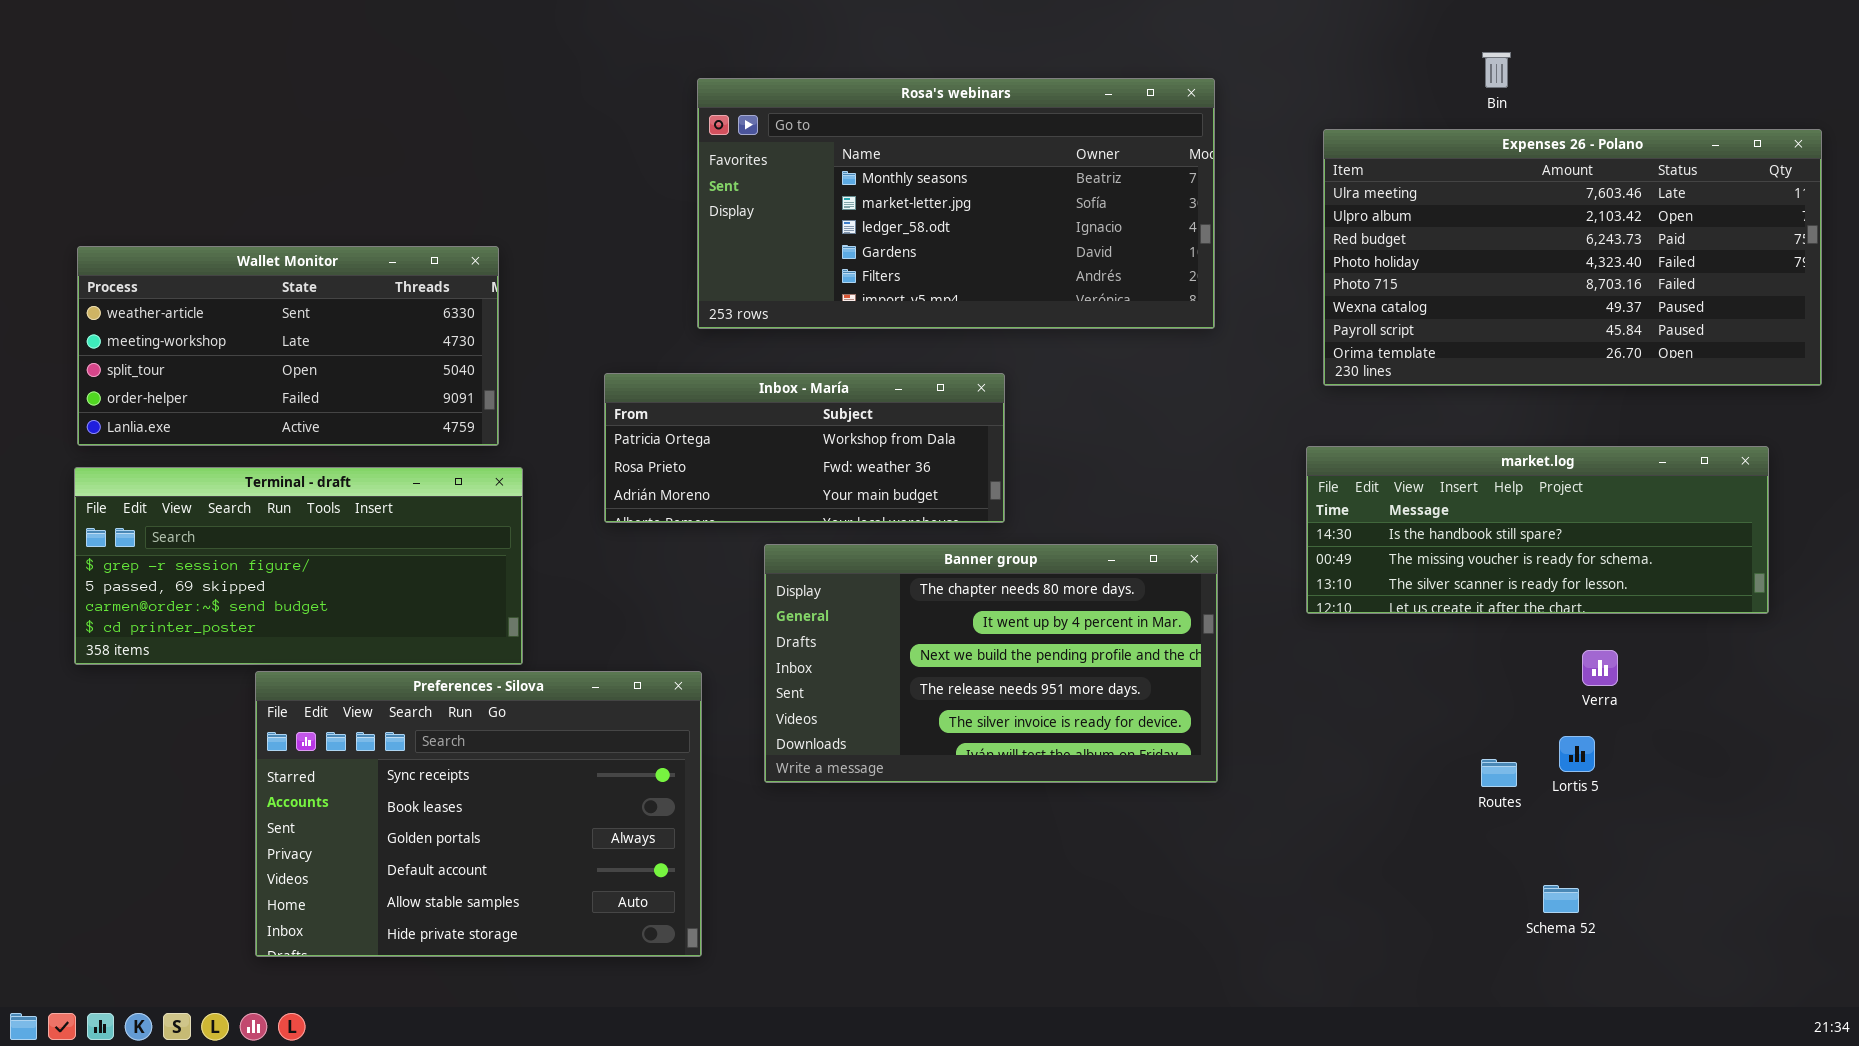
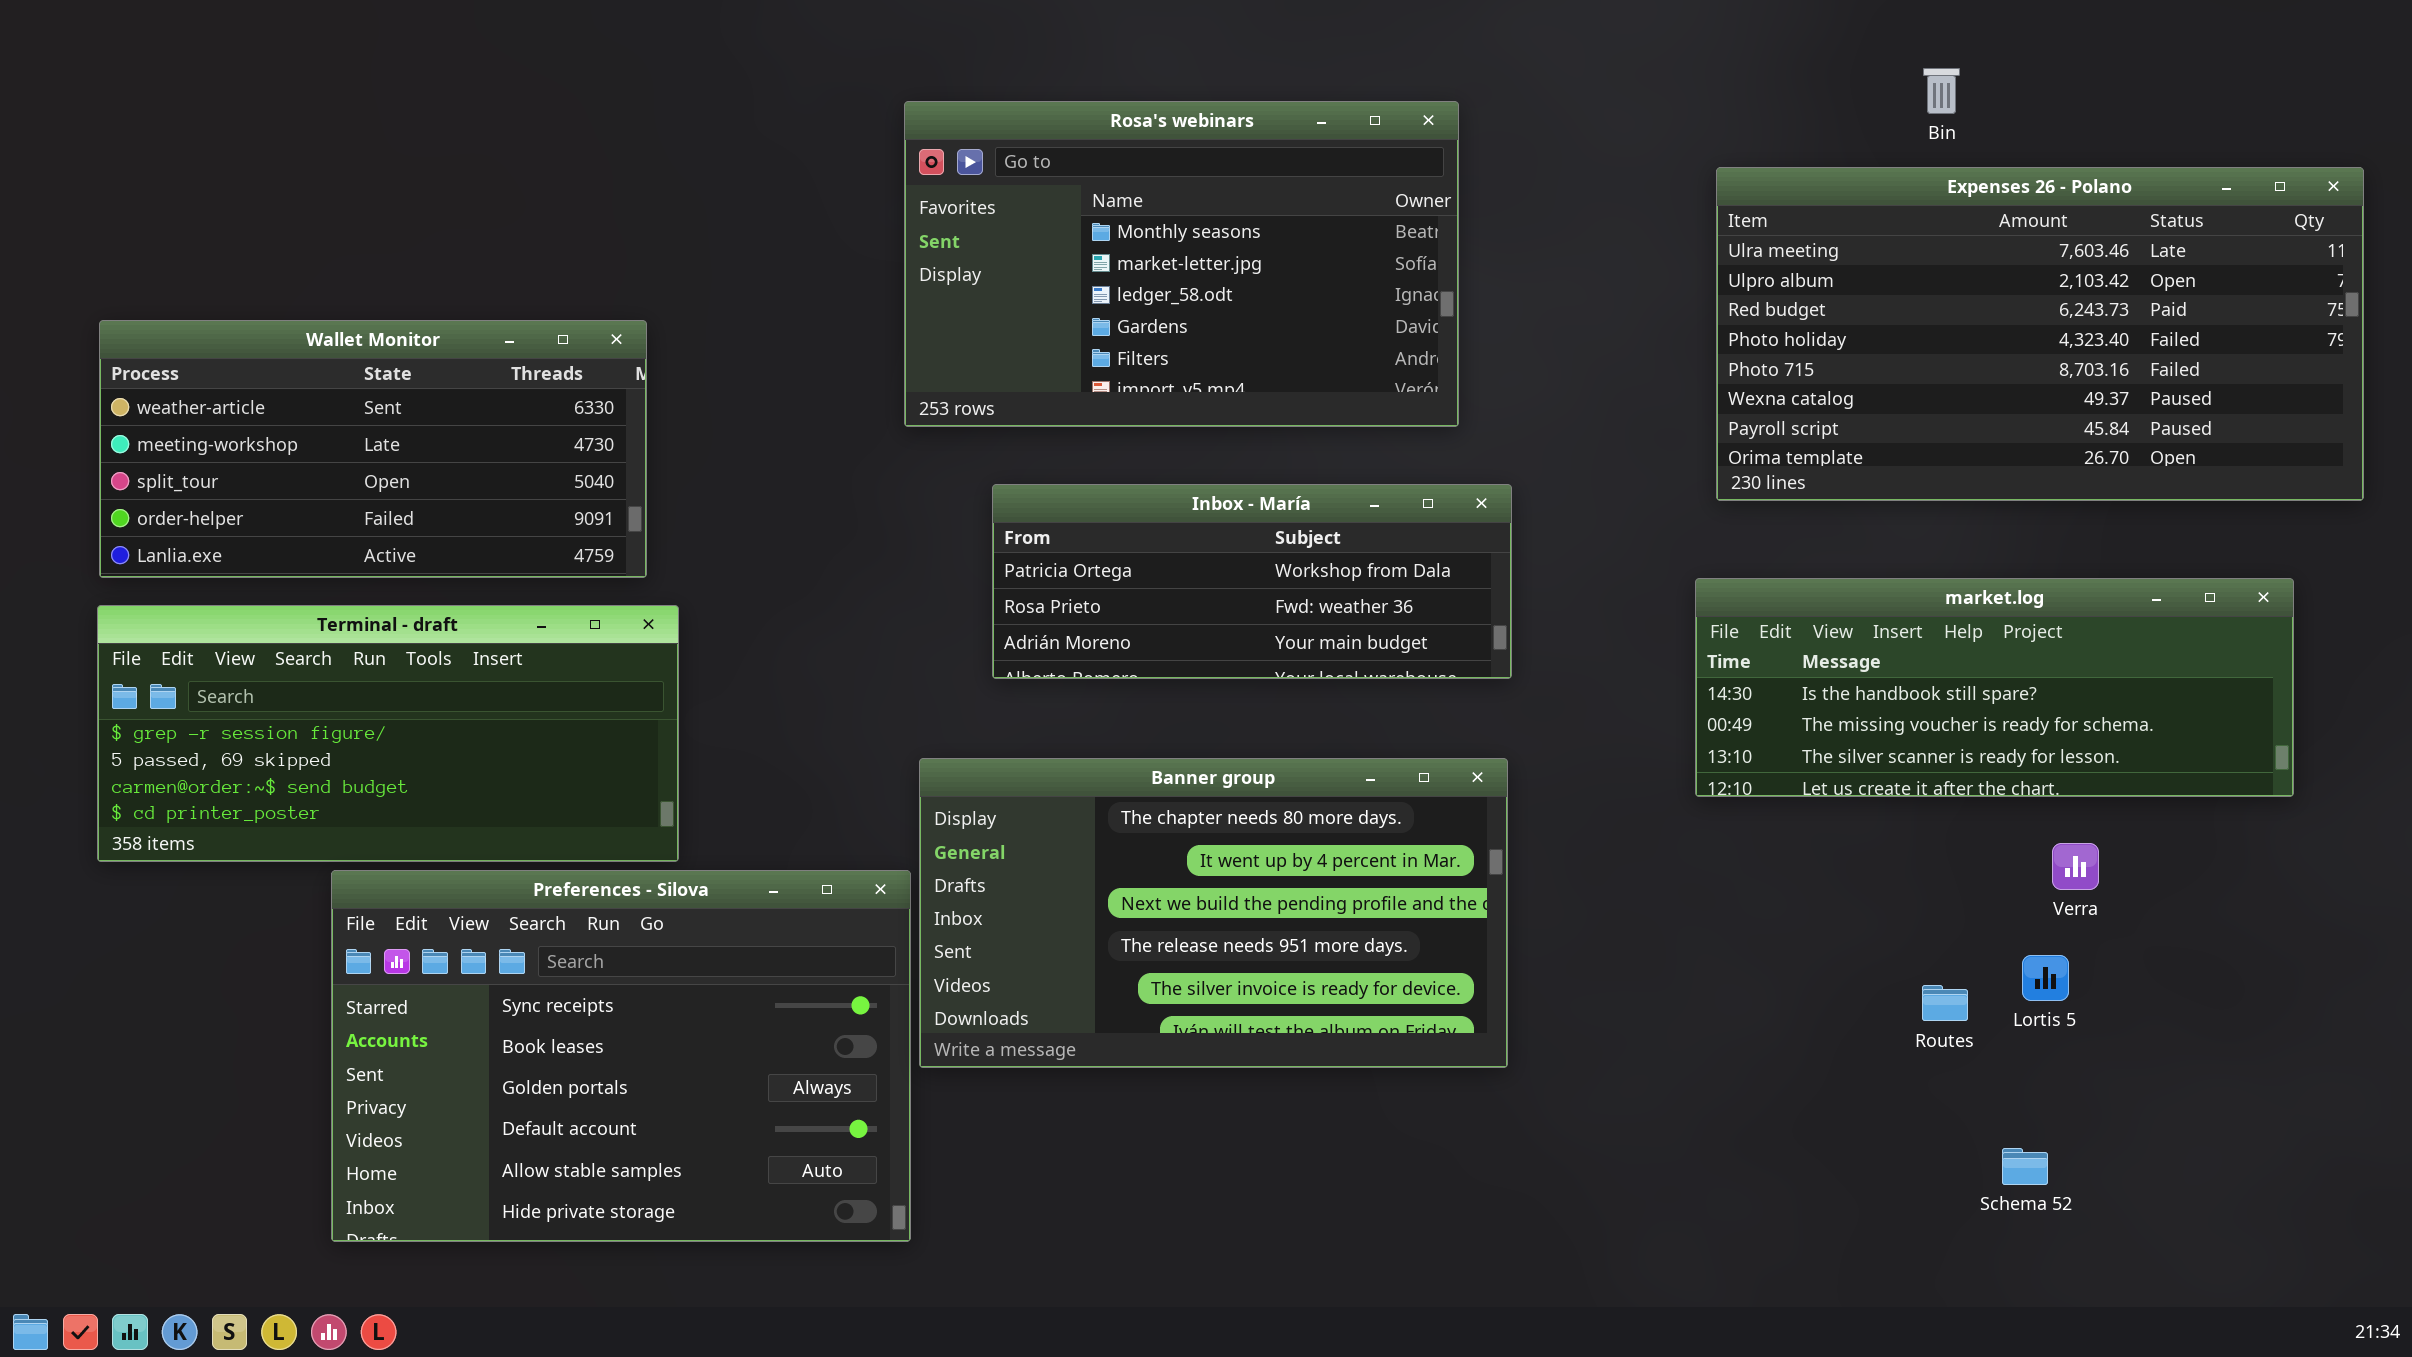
Rosa's webinars: [697,78,1215,329] -> [904,101,1459,427], resized
Inbox - María: [604,373,1005,523] -> [992,484,1512,679], moved
Banner group: [764,544,1218,783] -> [919,758,1508,1068], moved

